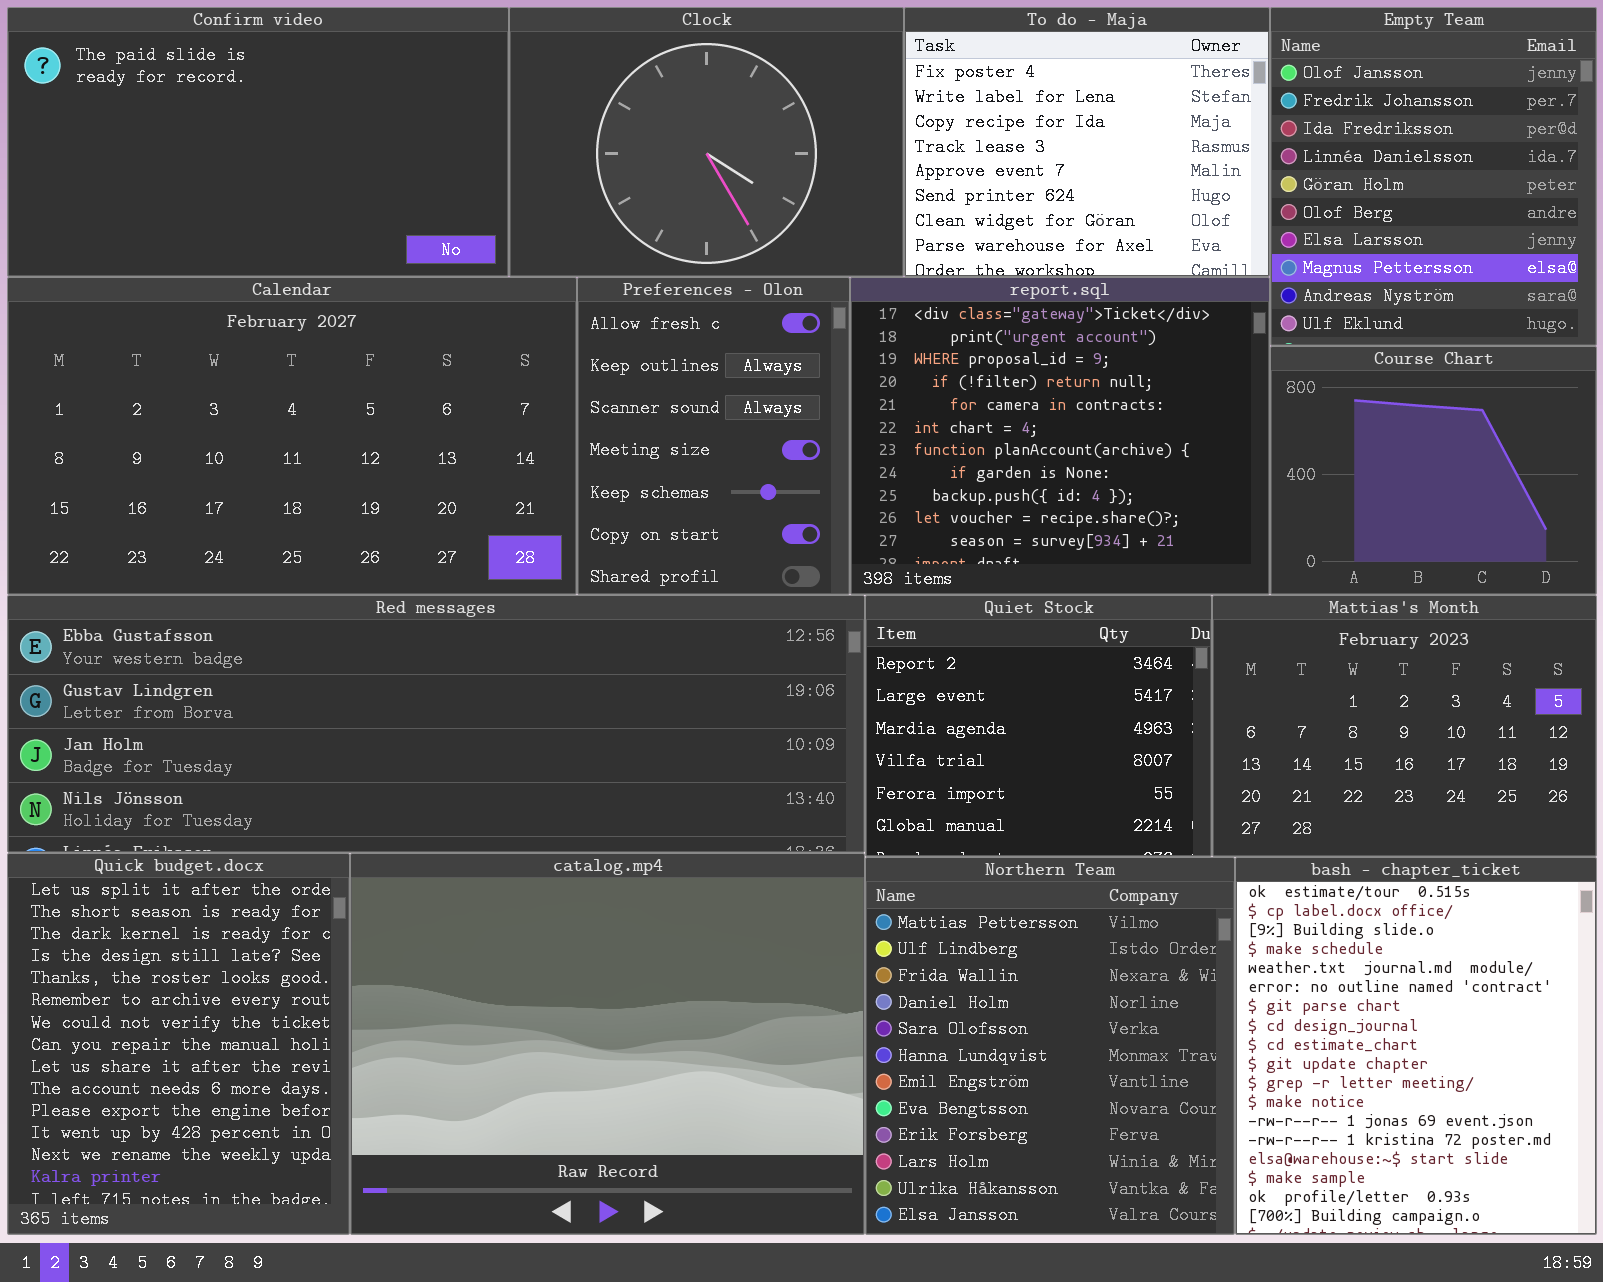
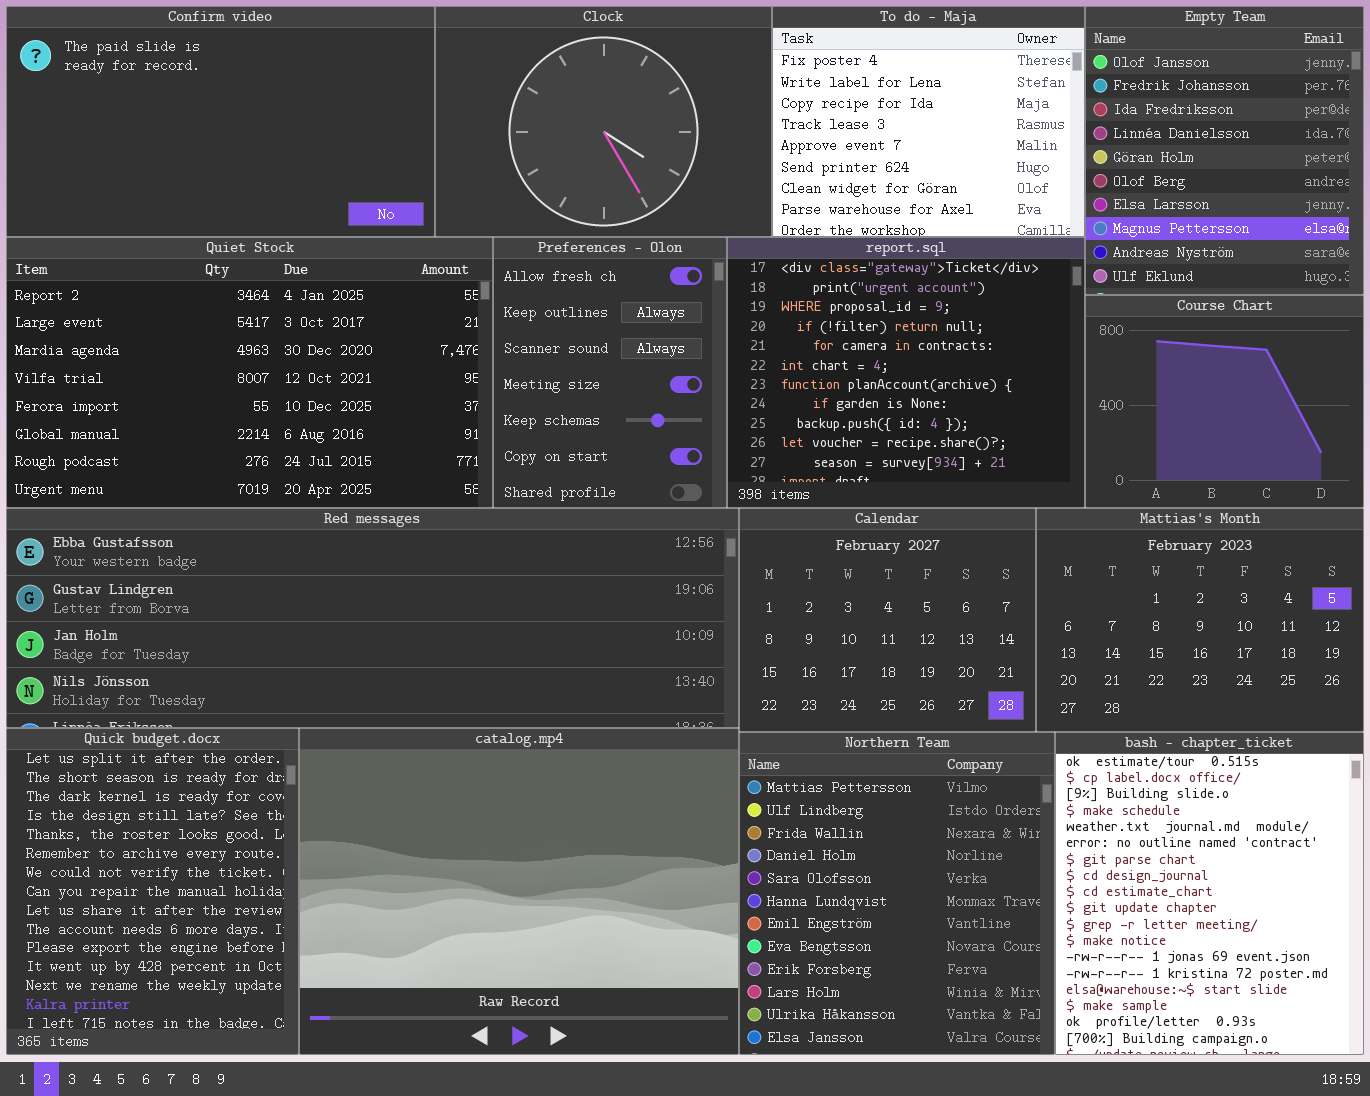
Calendar: [7,277,577,595] -> [739,508,1036,732], moved, resized
Quiet Stock: [865,595,1212,857] -> [6,237,493,508], moved, resized

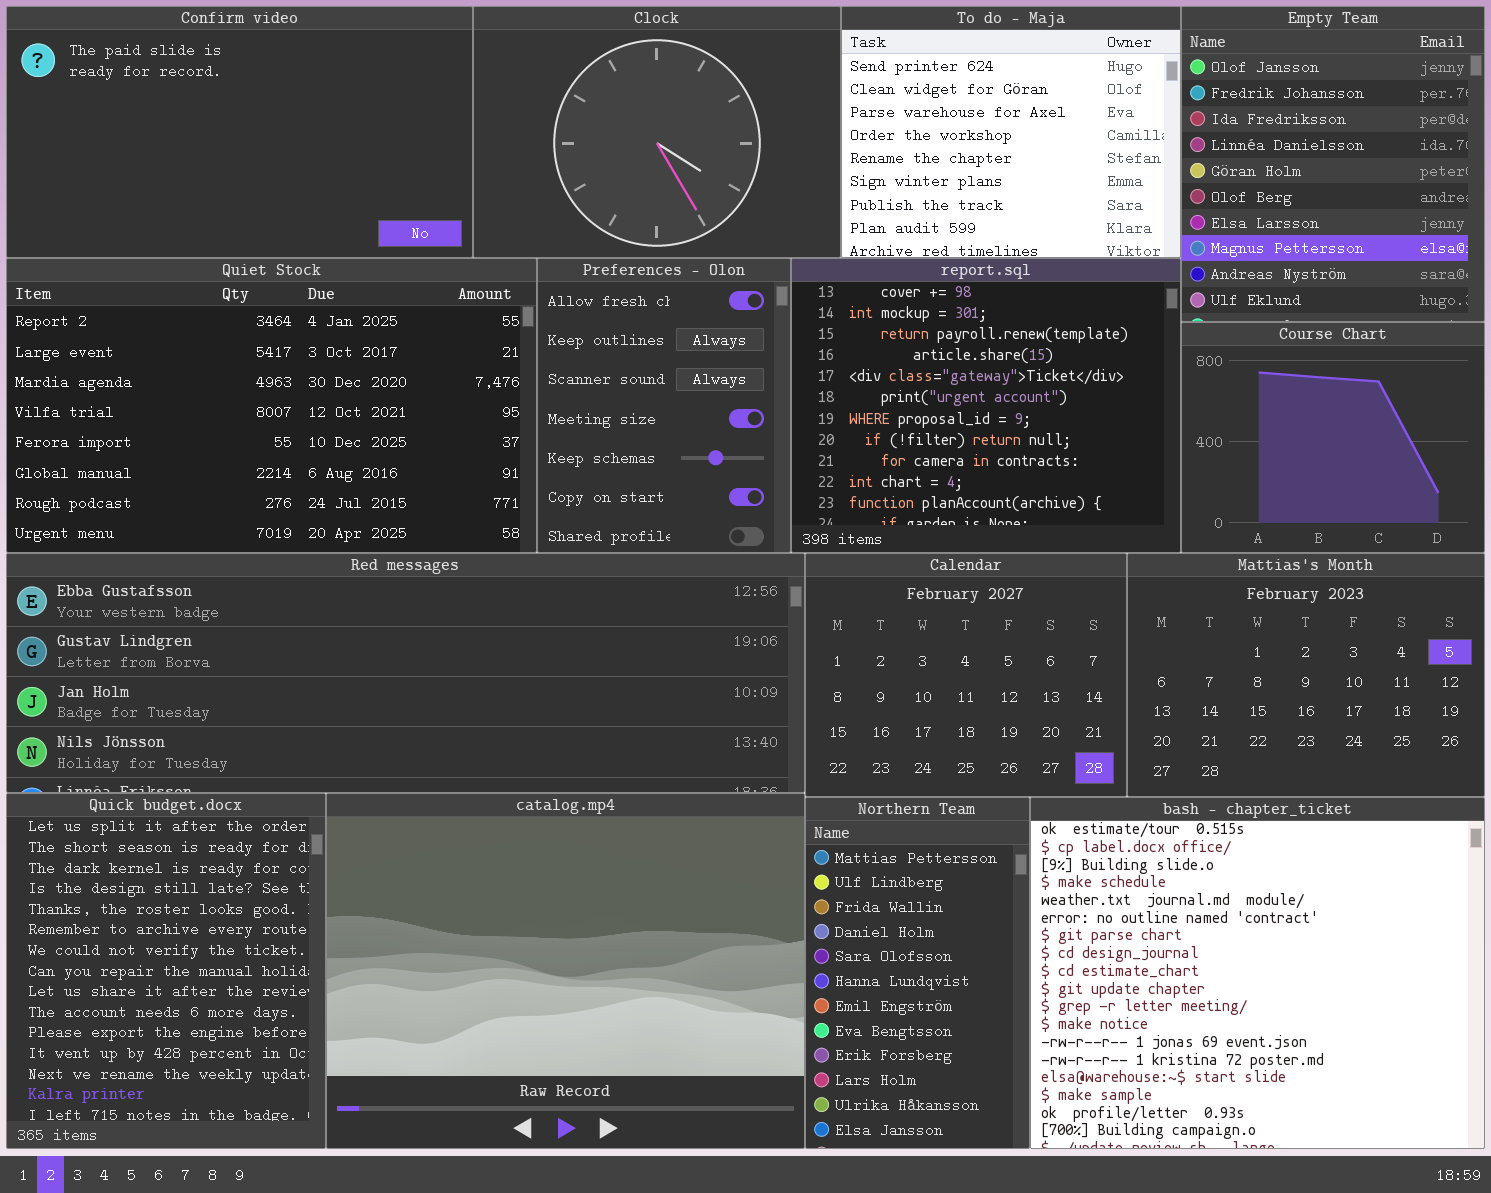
To do - Maja: [772,6,1085,237] -> [841,6,1181,258], scrolled down 5 rows
report.sql: [727,237,1085,508] -> [791,258,1181,553], scrolled up 4 rows
Northern Team: [739,732,1055,1055] -> [805,797,1030,1149], resized
bash - chapter_ticket: [1055,732,1364,1055] -> [1030,797,1485,1149], resized

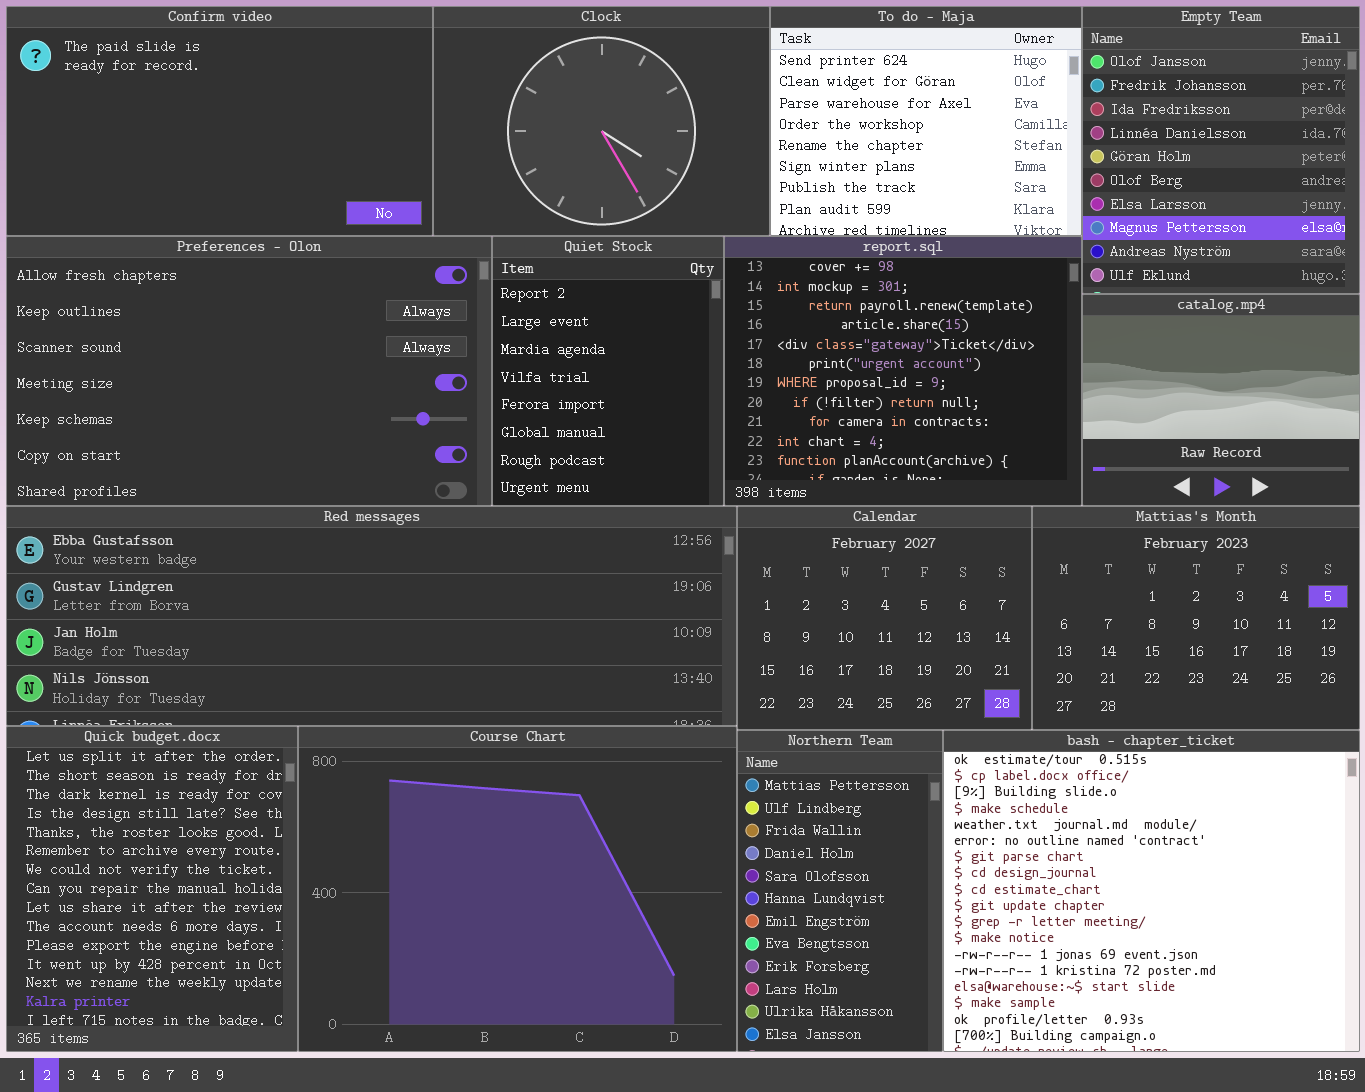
Quiet Stock: [6,258,537,553] -> [492,236,724,506], moved, resized
Preferences - Olon: [537,258,791,553] -> [6,236,492,506], moved, resized
Course Chart: [1181,322,1485,553] -> [298,726,737,1052], moved, resized
catalog.mp4: [326,793,805,1149] -> [1082,294,1360,506], moved, resized

